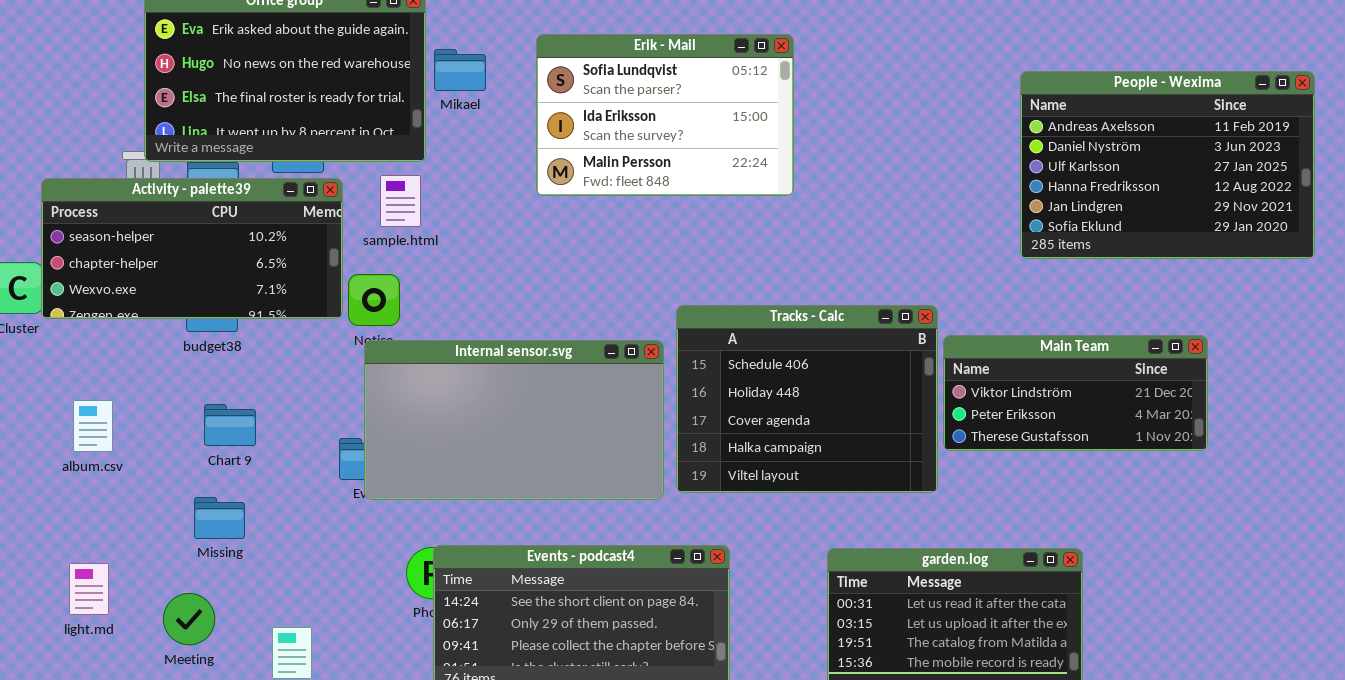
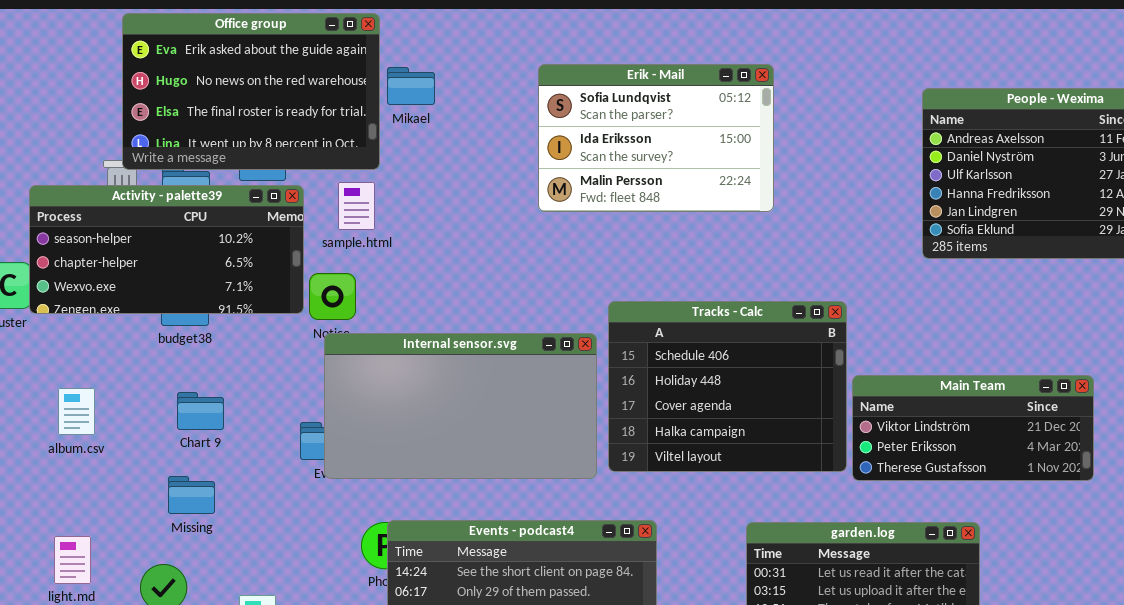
Erik - Mail: [536,34,794,196] -> [538,64,774,212], moved
Main Team: [943,335,1208,451] -> [852,375,1094,481], moved

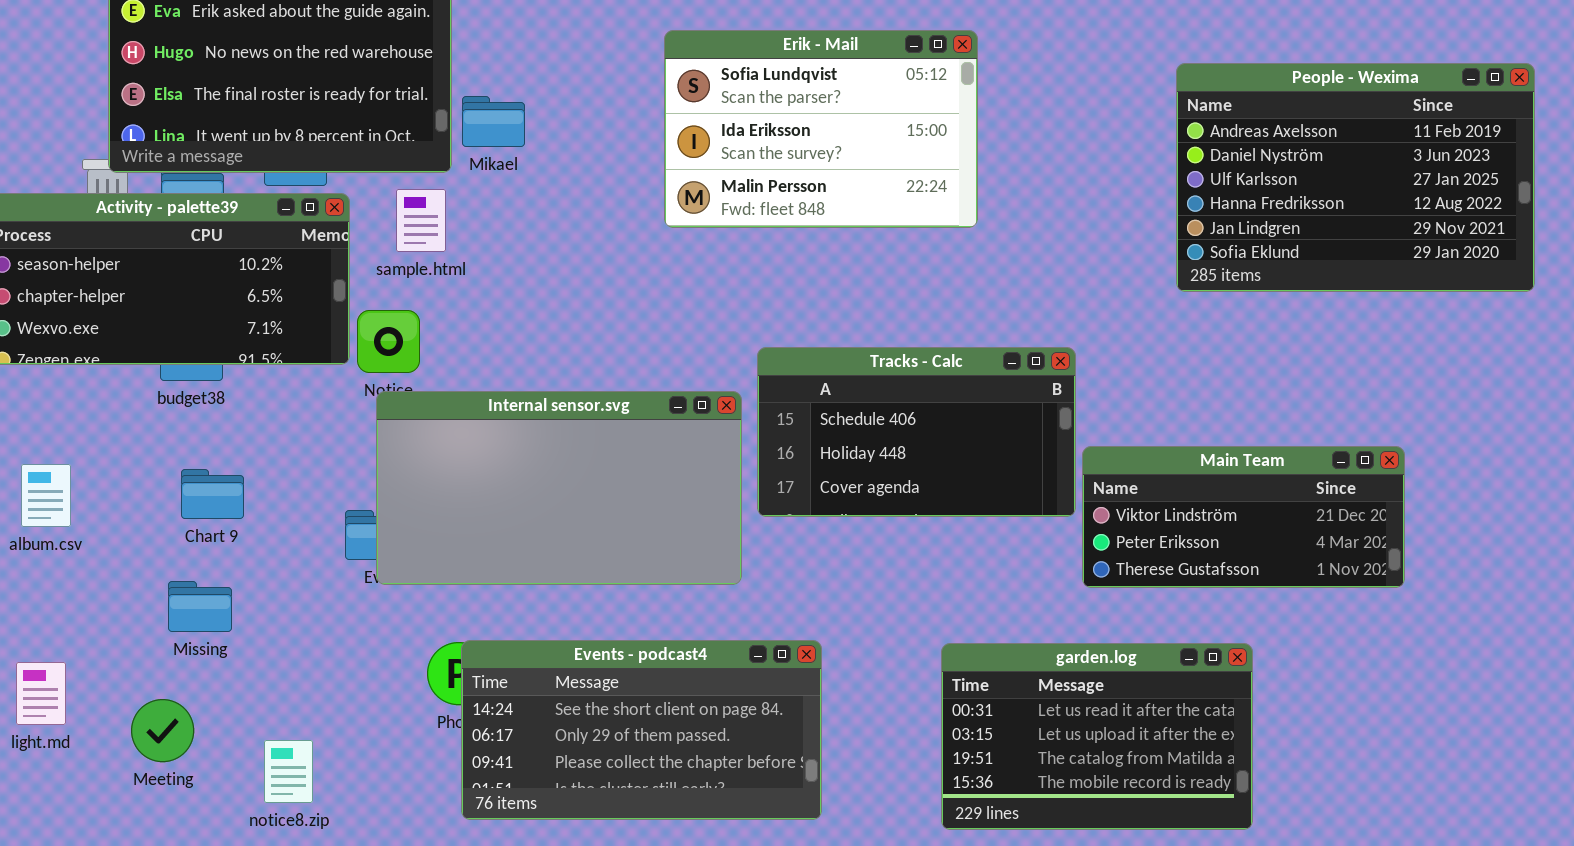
Mikael: [387,67,435,105] -> [462,96,525,147], moved
Tracks - Calc: [608,301,847,472] -> [757,347,1076,517], resized

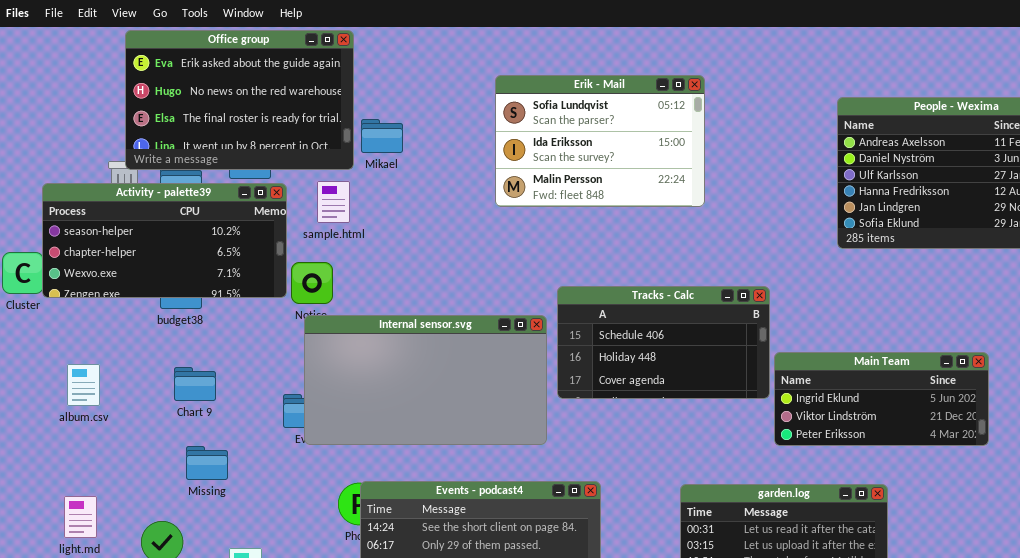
Main Team: [1082,446,1405,588] -> [774,352,989,446], scrolled up 1 row
Missing: [168,581,232,632] -> [186,446,228,480], moved

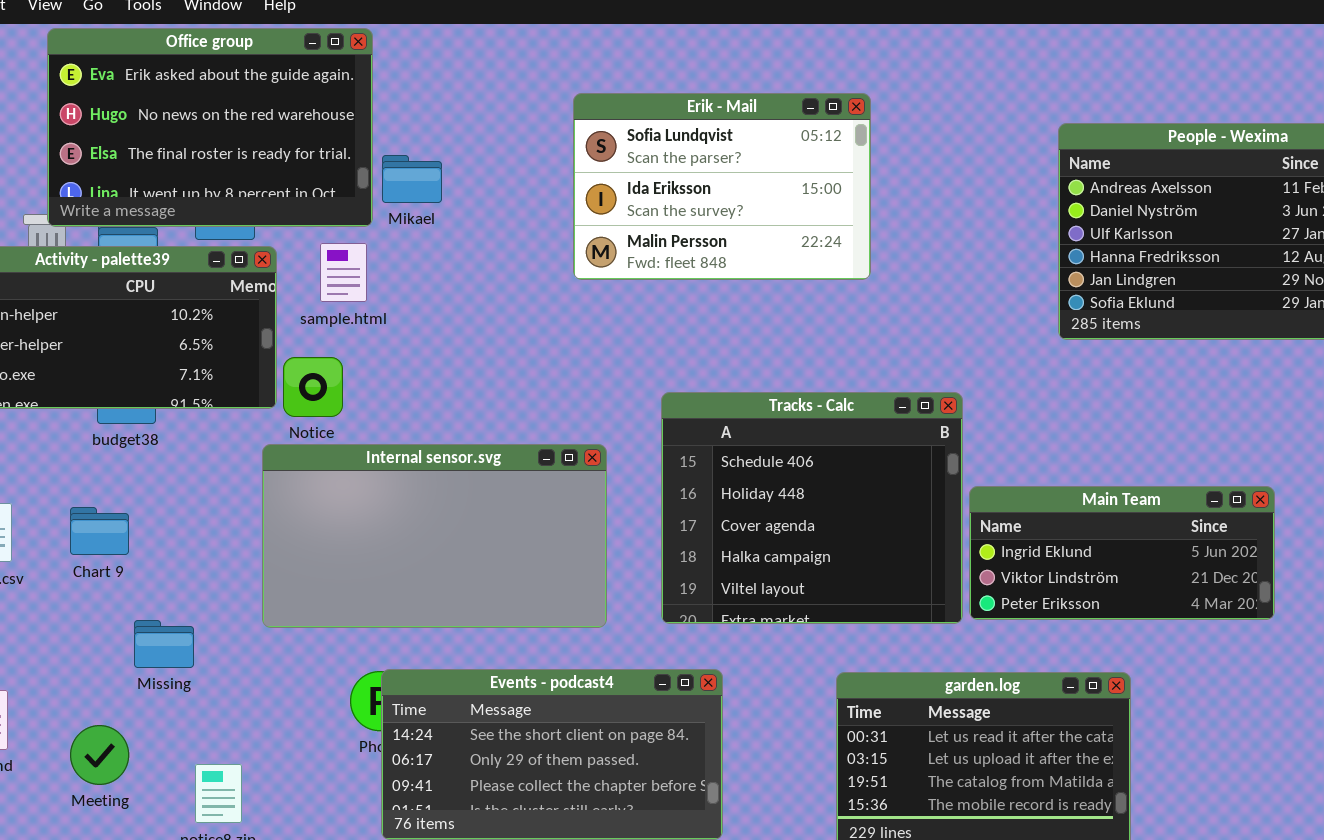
Tracks - Calc: [557,286,770,399] -> [661,392,963,624], resized
Internal sensor.svg: [304,315,547,445] -> [262,444,607,628], moved
Chart 9: [174,367,216,401] -> [70,507,129,555], moved

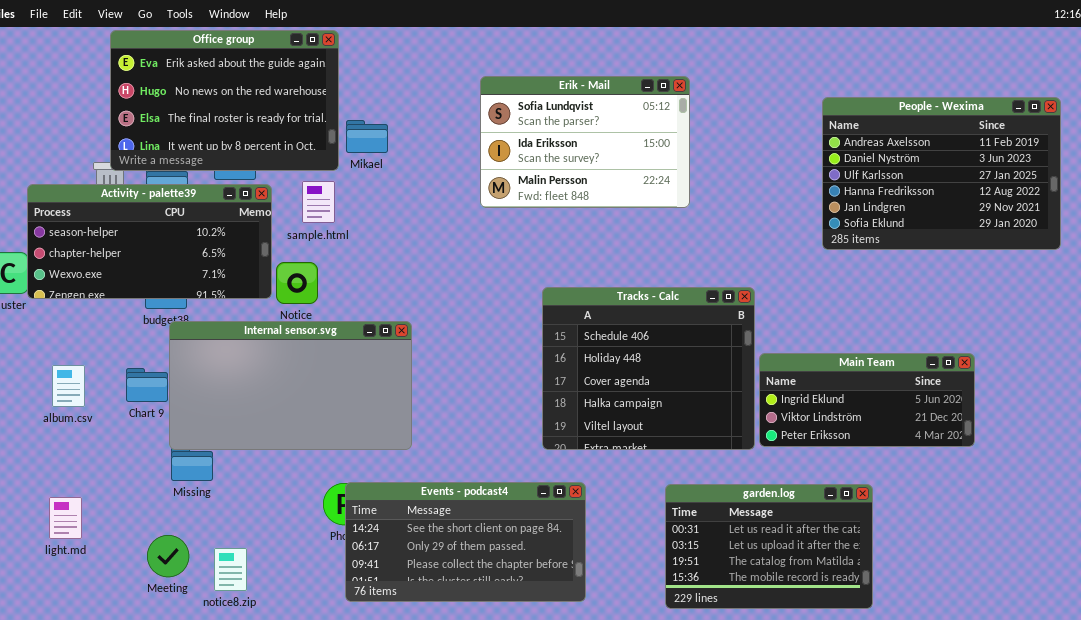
Internal sensor.svg: [262,444,607,628] -> [169,321,412,450], moved
Meeting: [70,725,129,785] -> [147,535,189,577], moved

